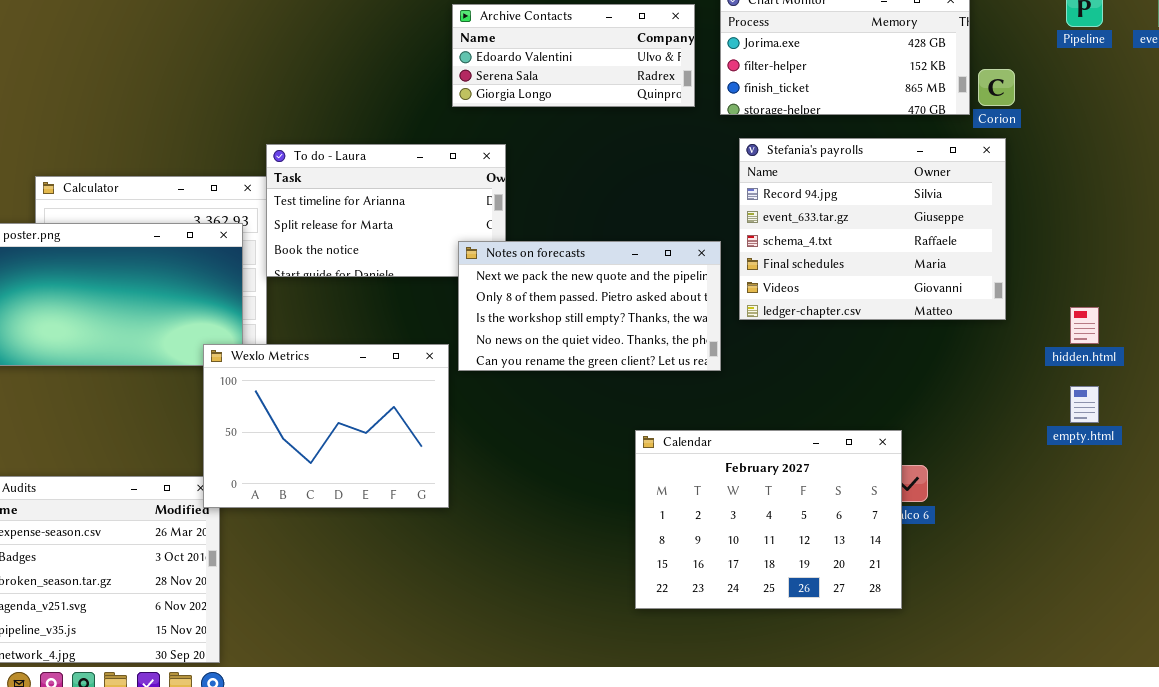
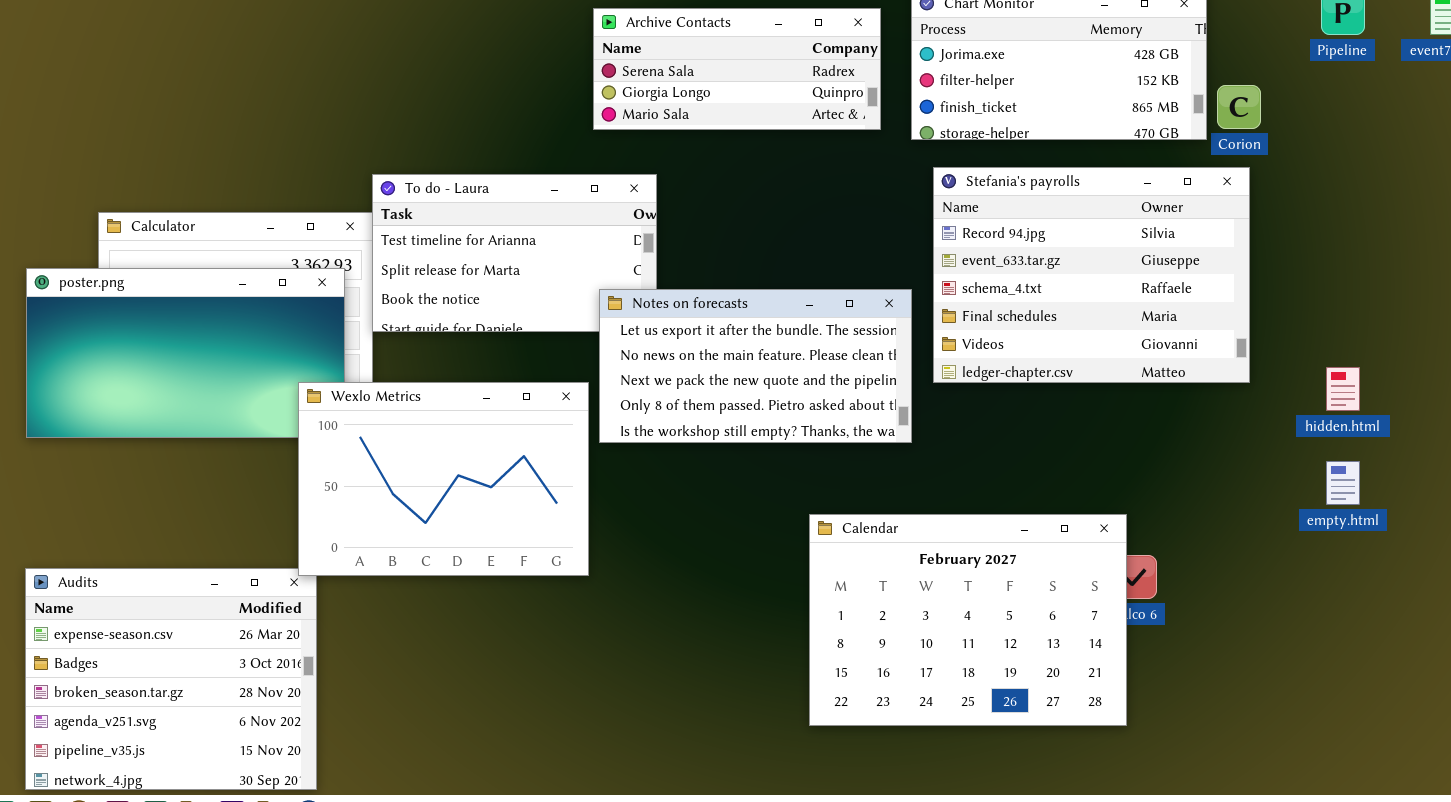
Archive Contacts: [452,4,695,107] -> [593,8,881,130], scrolled down 1 row
Notes on forecasts: [458,241,721,371] -> [599,289,912,443], scrolled up 2 rows
Wexlo Metrics: [203,344,449,508] -> [298,382,589,576], moved

